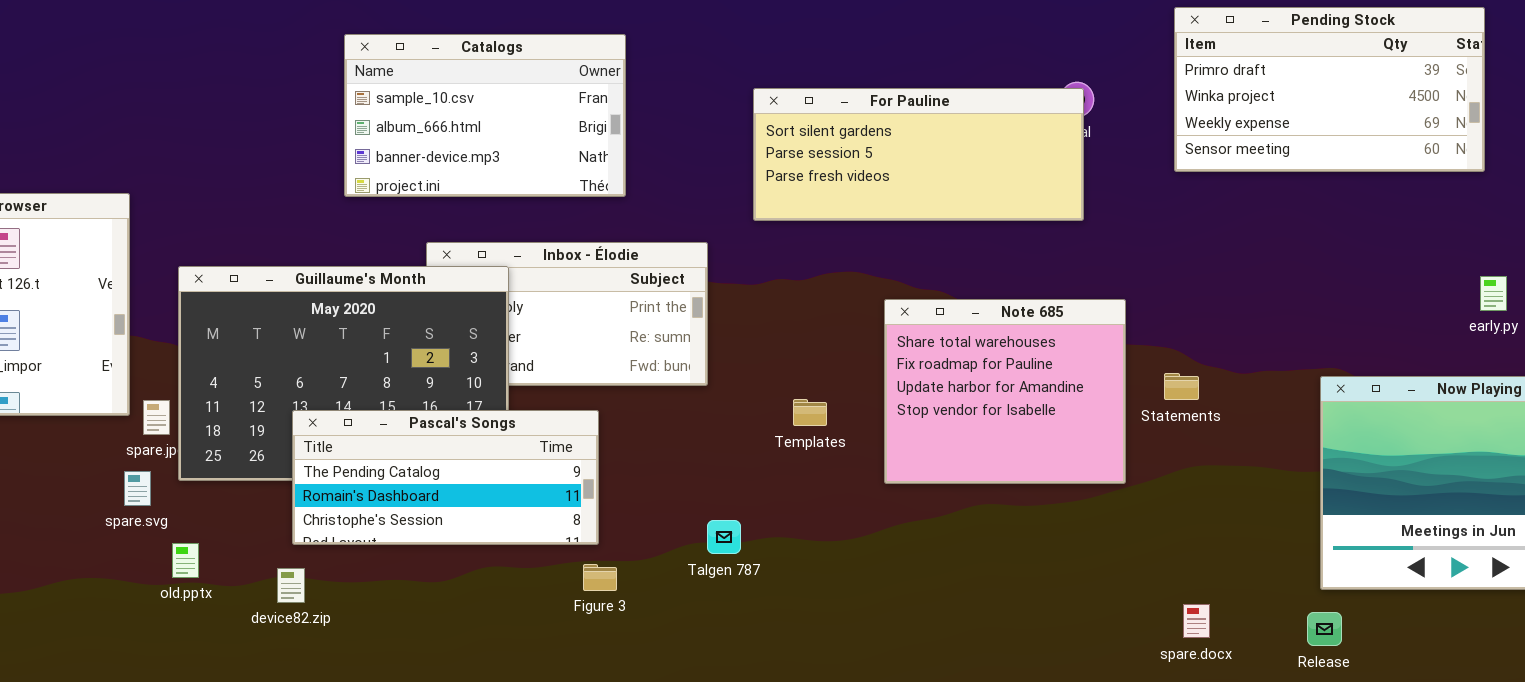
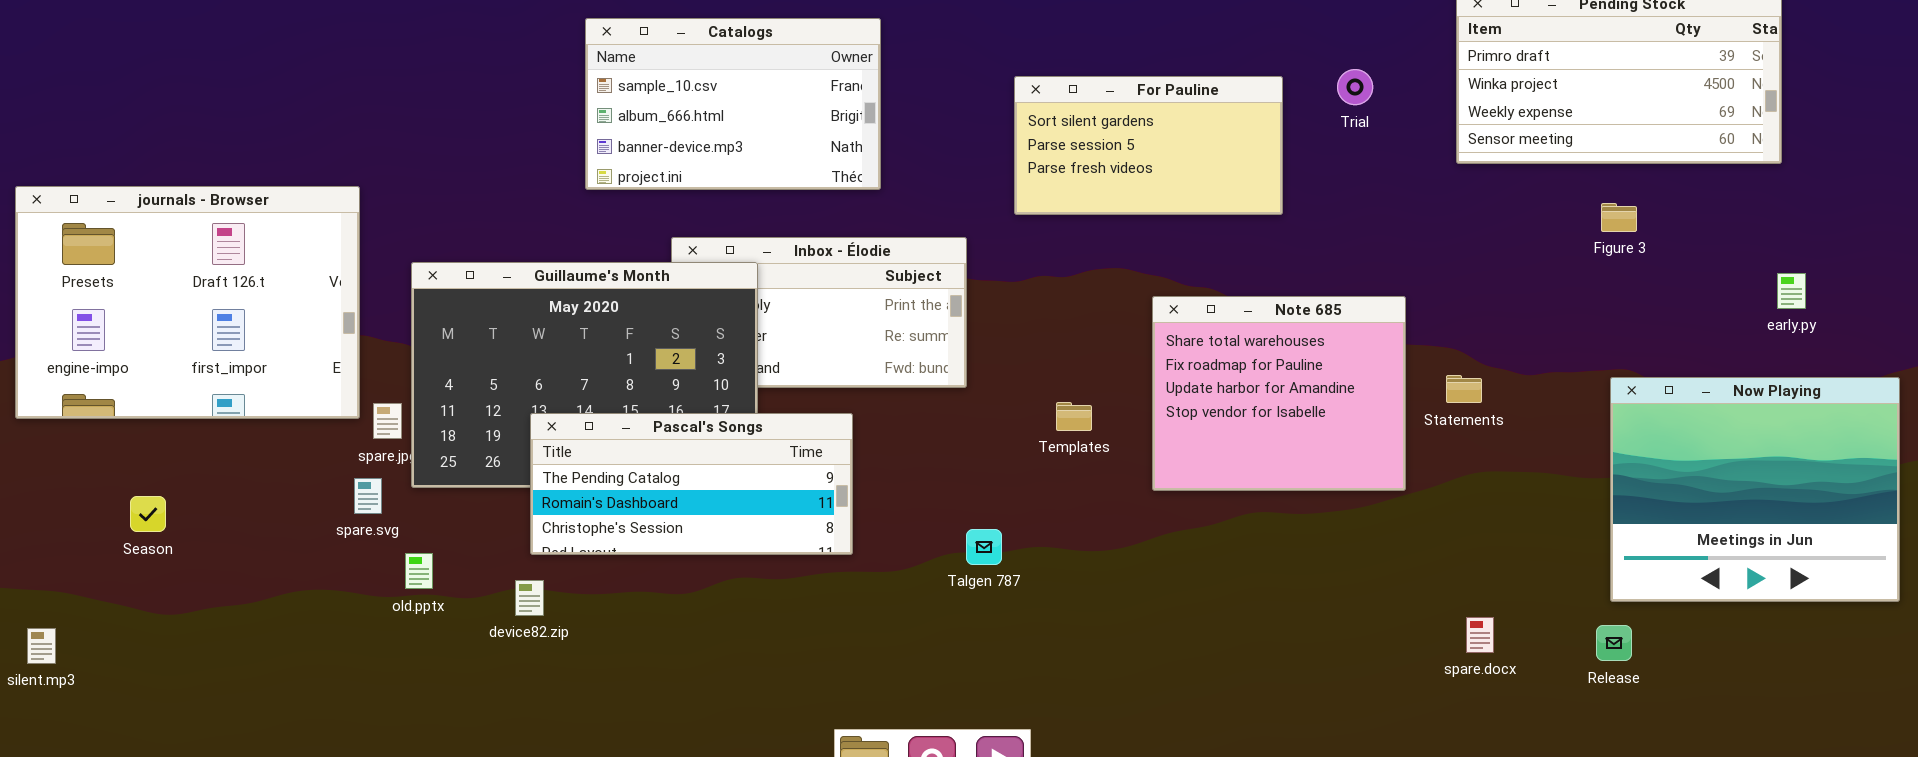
For Pauline: [753,88,1084,221] -> [1014,76,1283,215], resized
Figure 3: [583,564,617,591] -> [1601,203,1637,232], moved

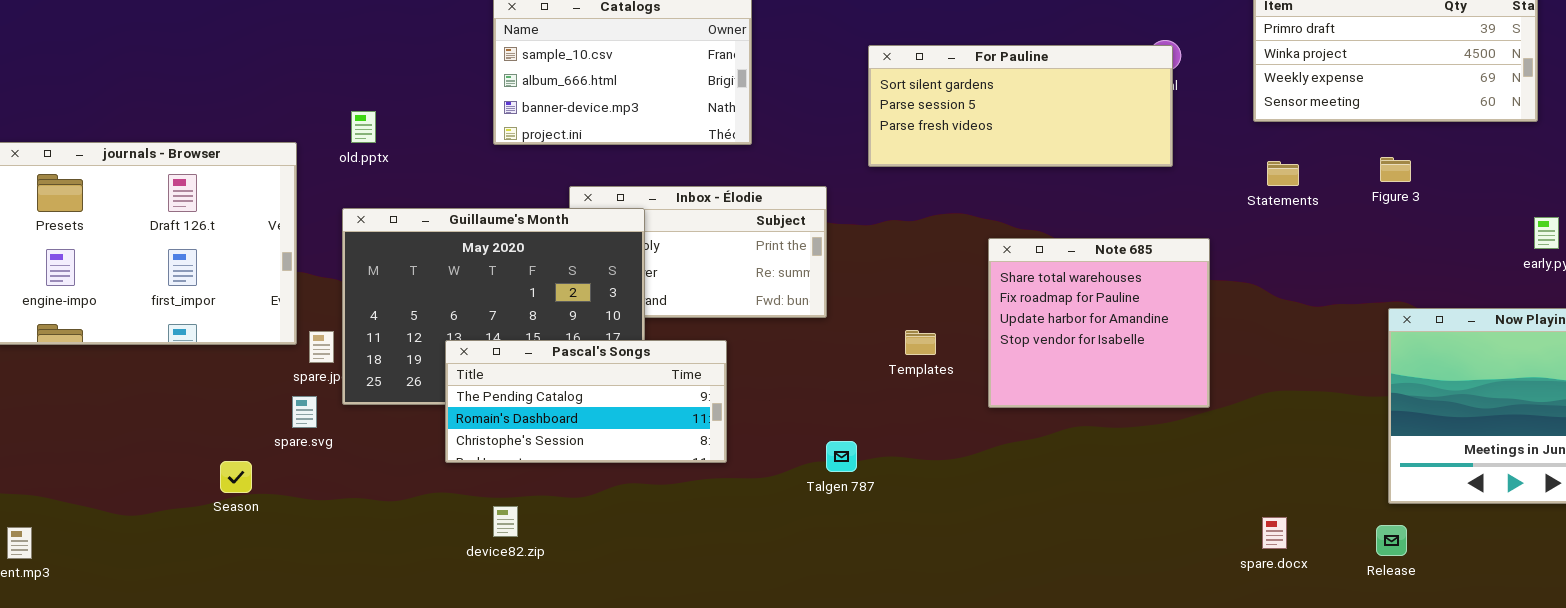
For Pauline: [1014,76,1283,215] -> [868,45,1173,167], resized
Statements: [1446,375,1482,403] -> [1267,161,1299,186], moved
Season: [130,496,166,532] -> [220,461,252,493], moved
old.pptx: [405,553,433,589] -> [351,111,376,143], moved
device82.zip: [515,580,544,616] -> [493,506,518,537], moved

